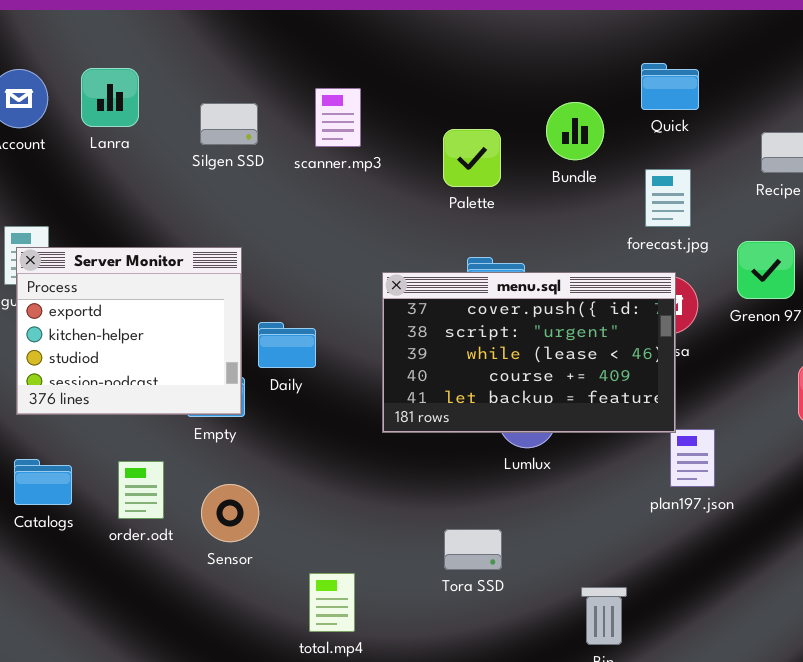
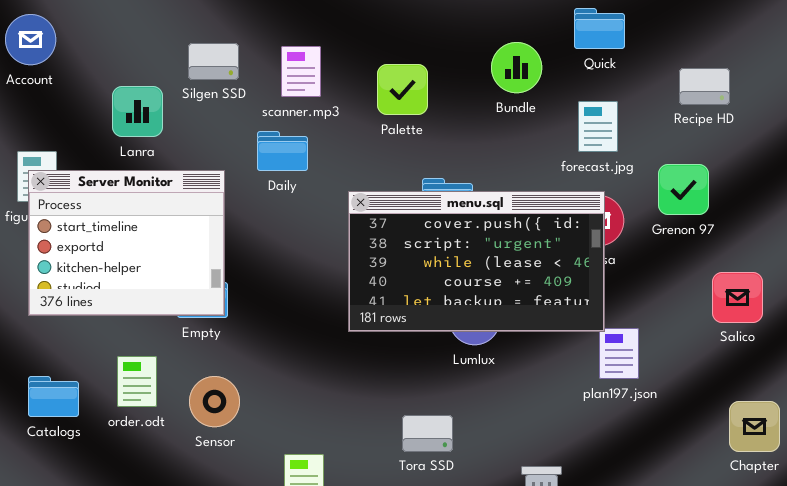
Lanra: [81,68,139,127] -> [112,86,163,137], moved
scanner.mp3: [315,88,361,147] -> [281,46,321,97], moved
Palette: [443,129,501,187] -> [377,64,428,115], moved
Server Monitor: [16,247,242,415] -> [28,170,225,316], scrolled up 1 row
Daily: [258,322,316,368] -> [257,131,308,171], moved
Catalogs: [14,459,72,505] -> [28,376,79,417], moved

